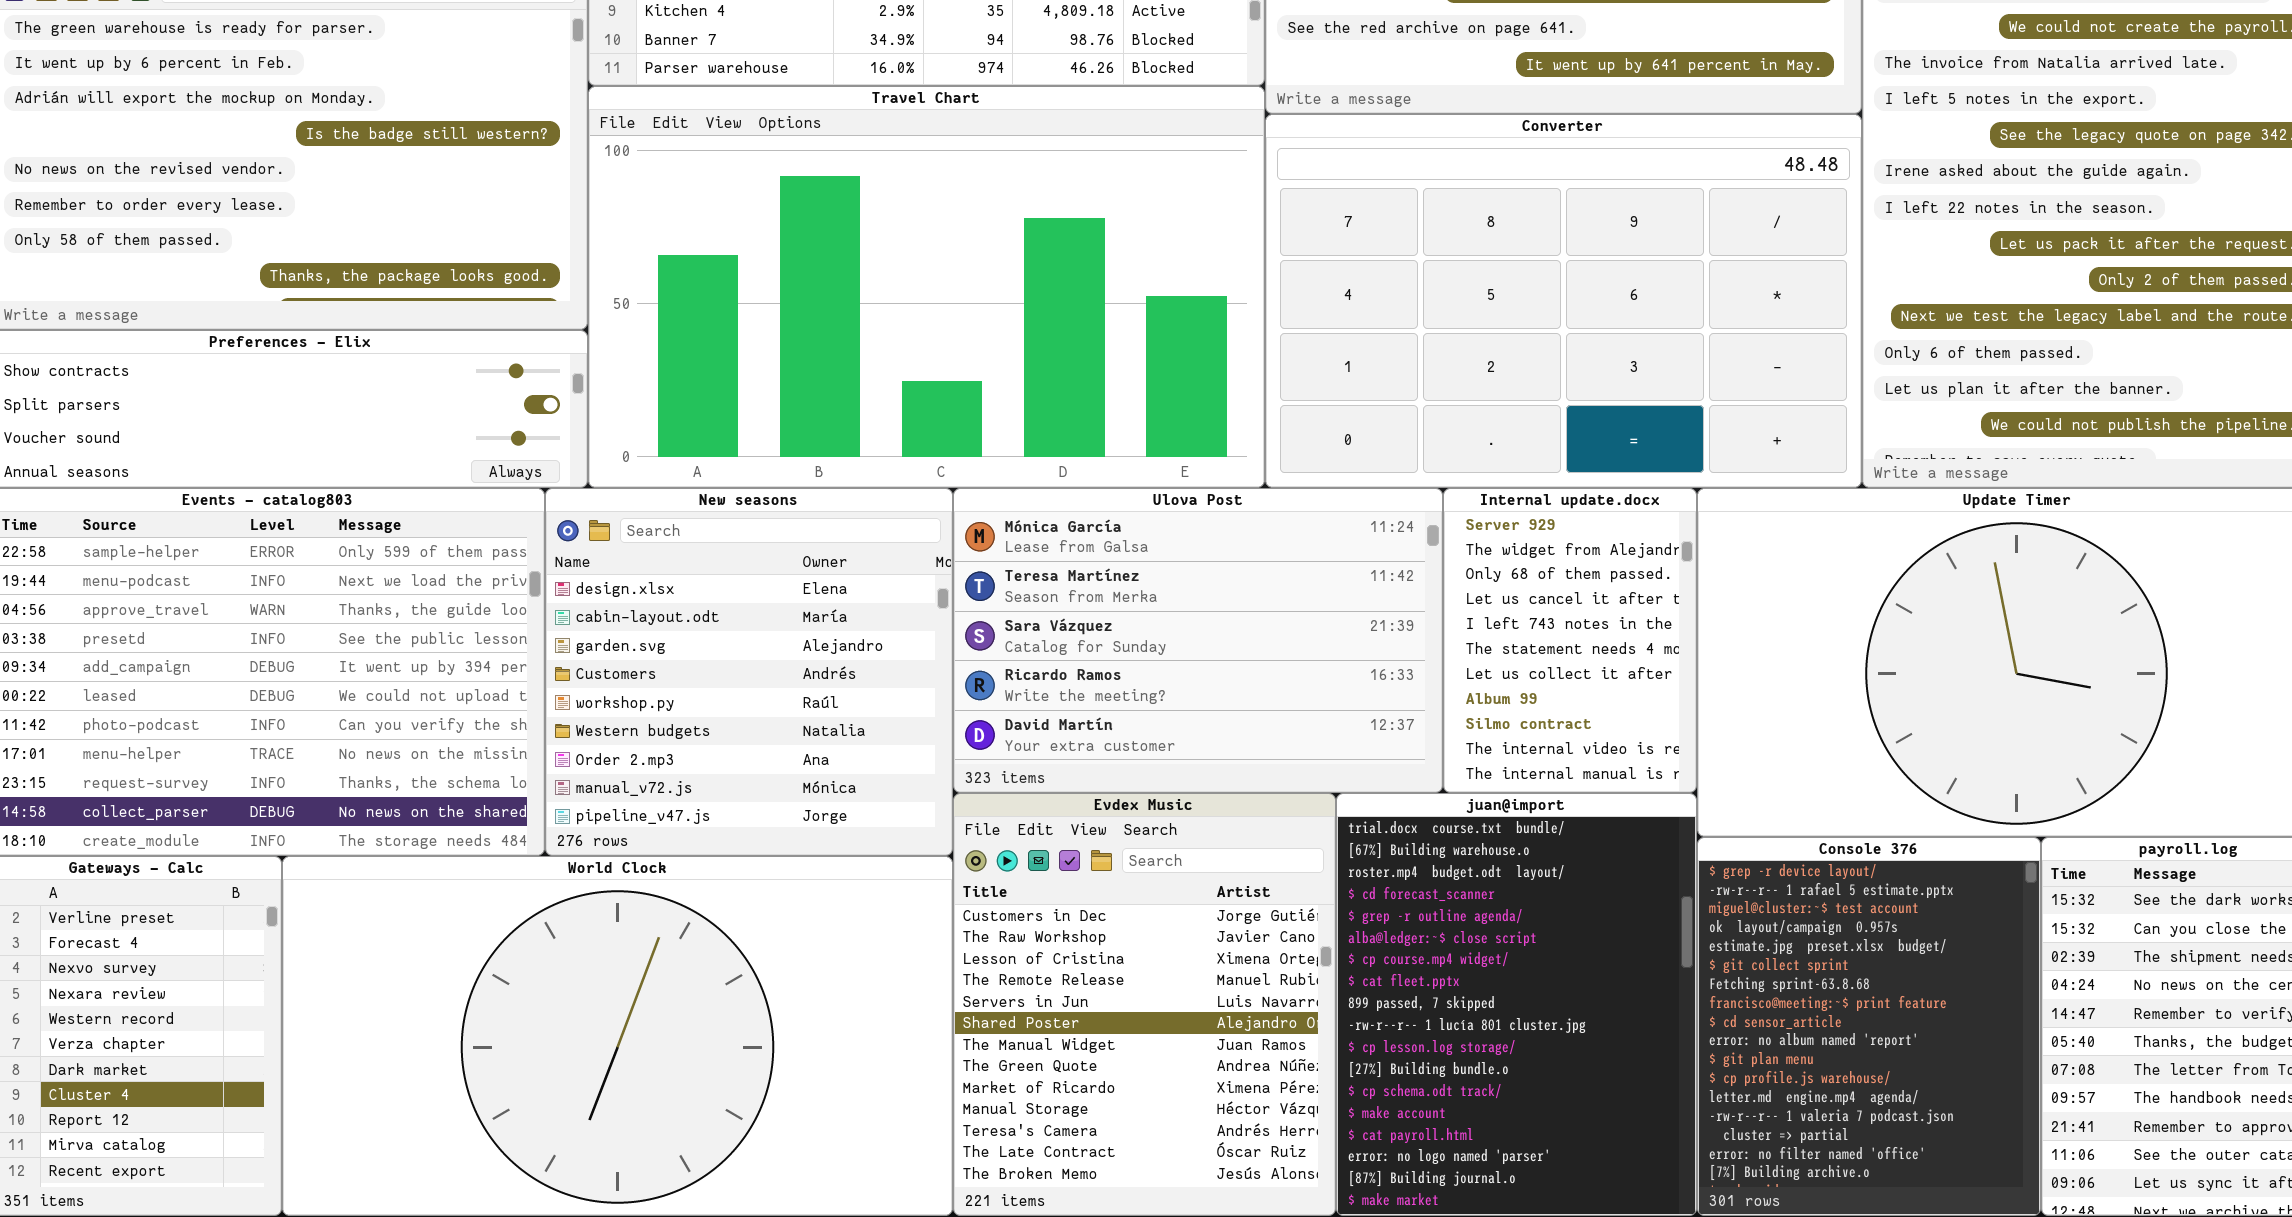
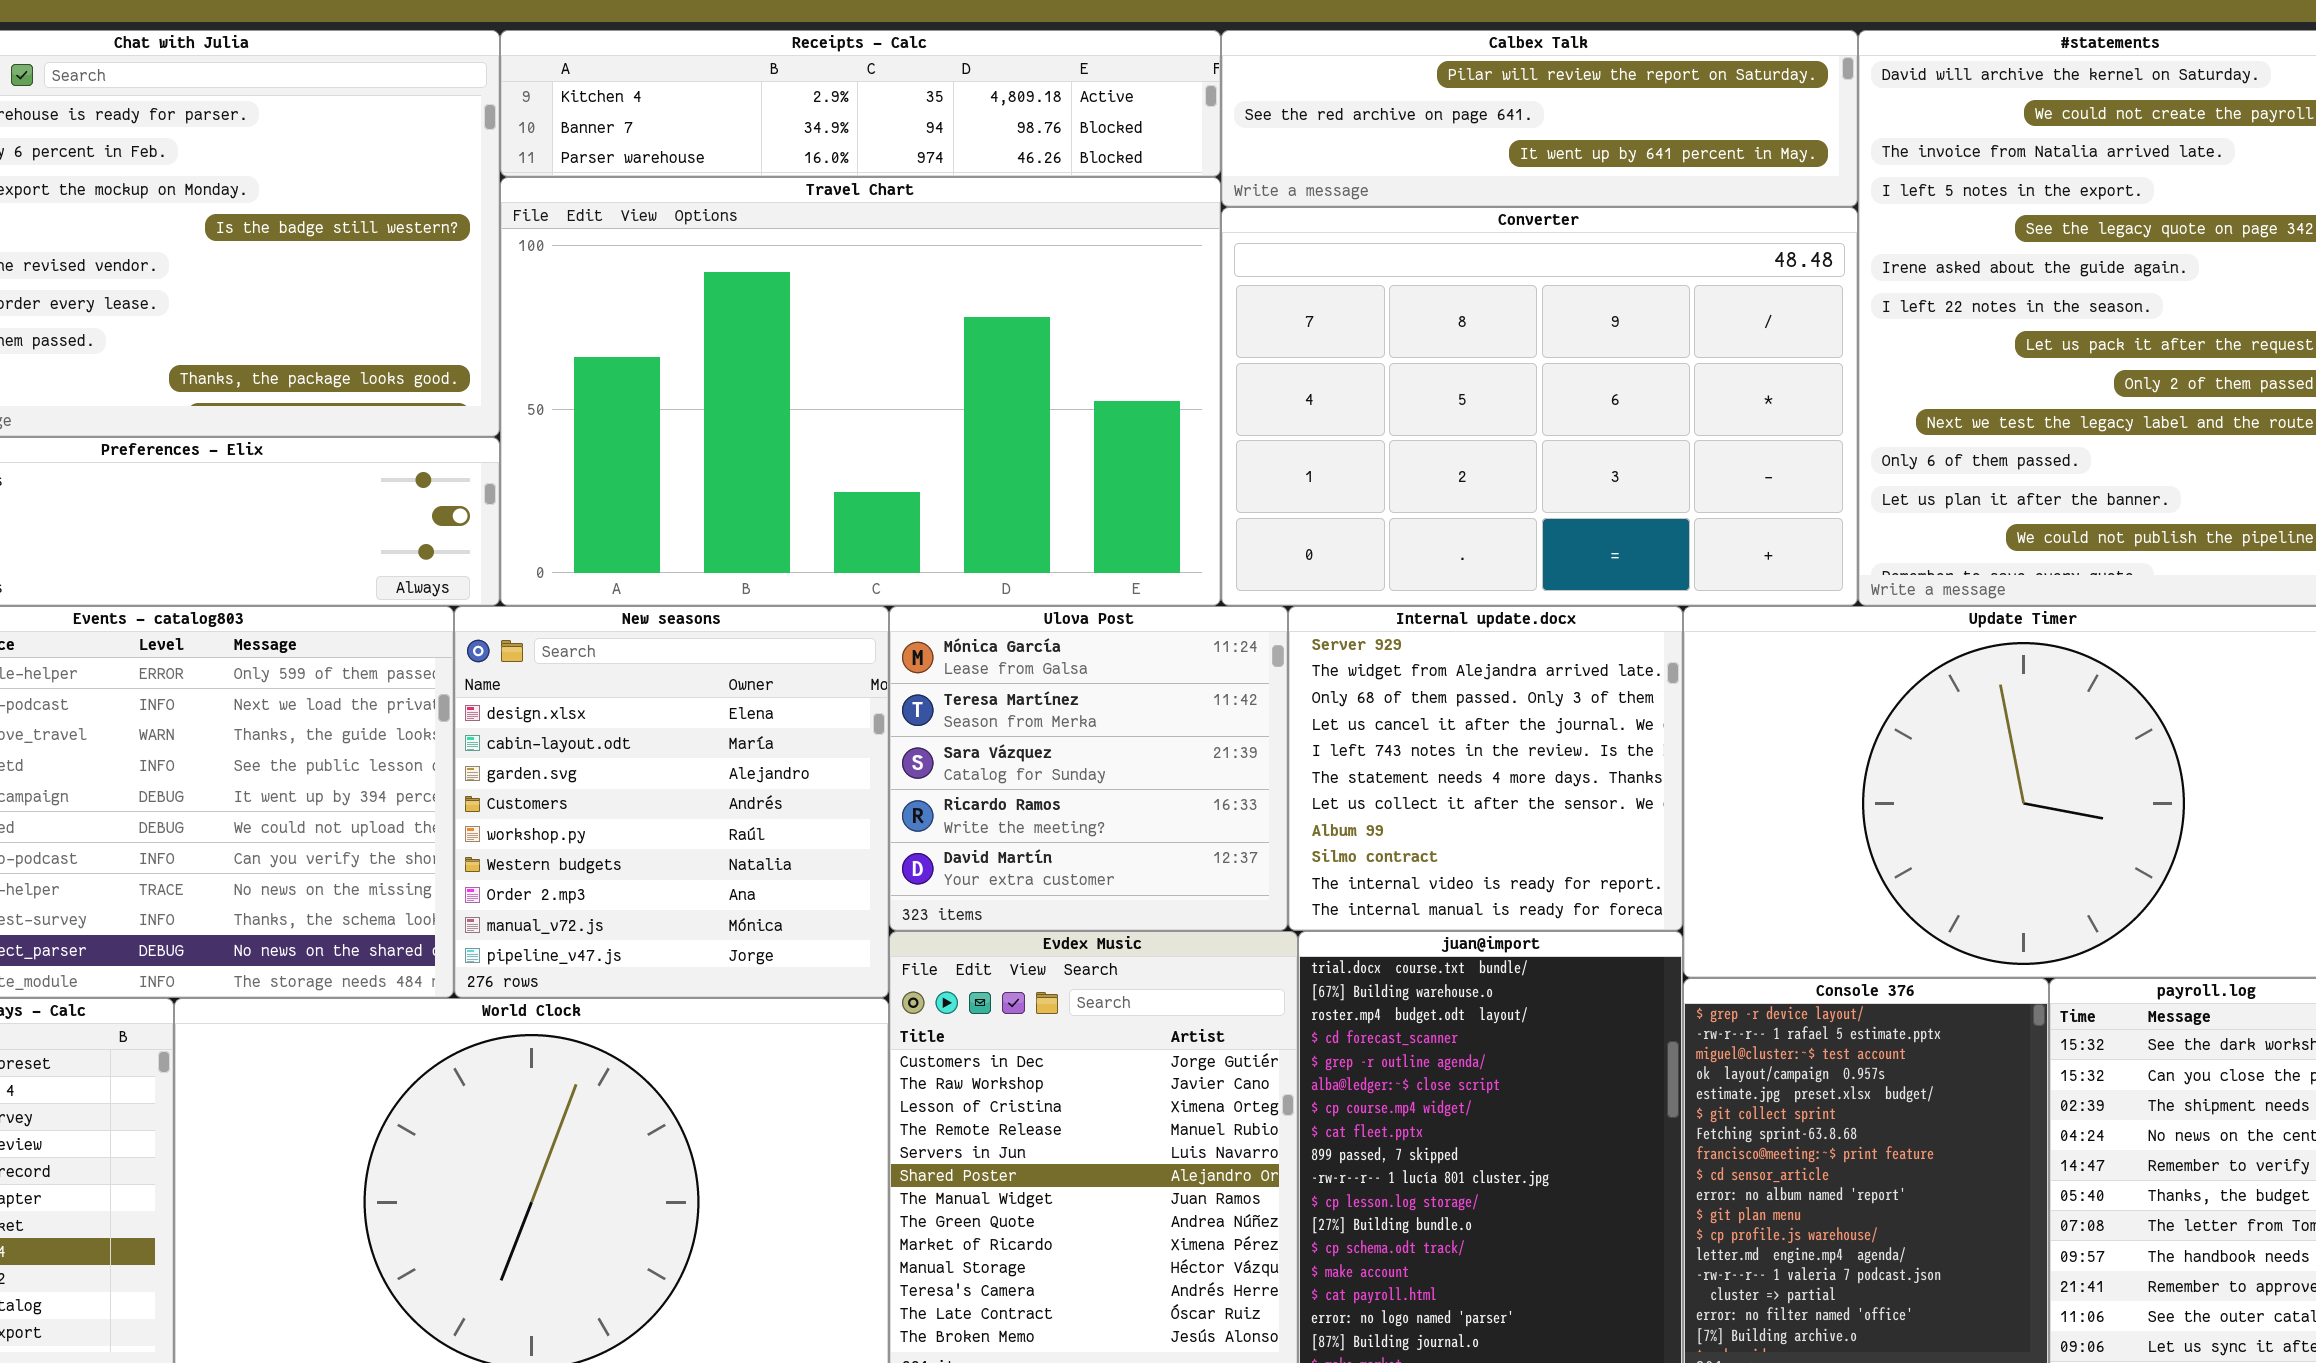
Ulova Post: [953,488,1443,793] -> [889,606,1288,931], resized
Internal update.docx: [1443,488,1697,793] -> [1288,606,1683,931], resized

